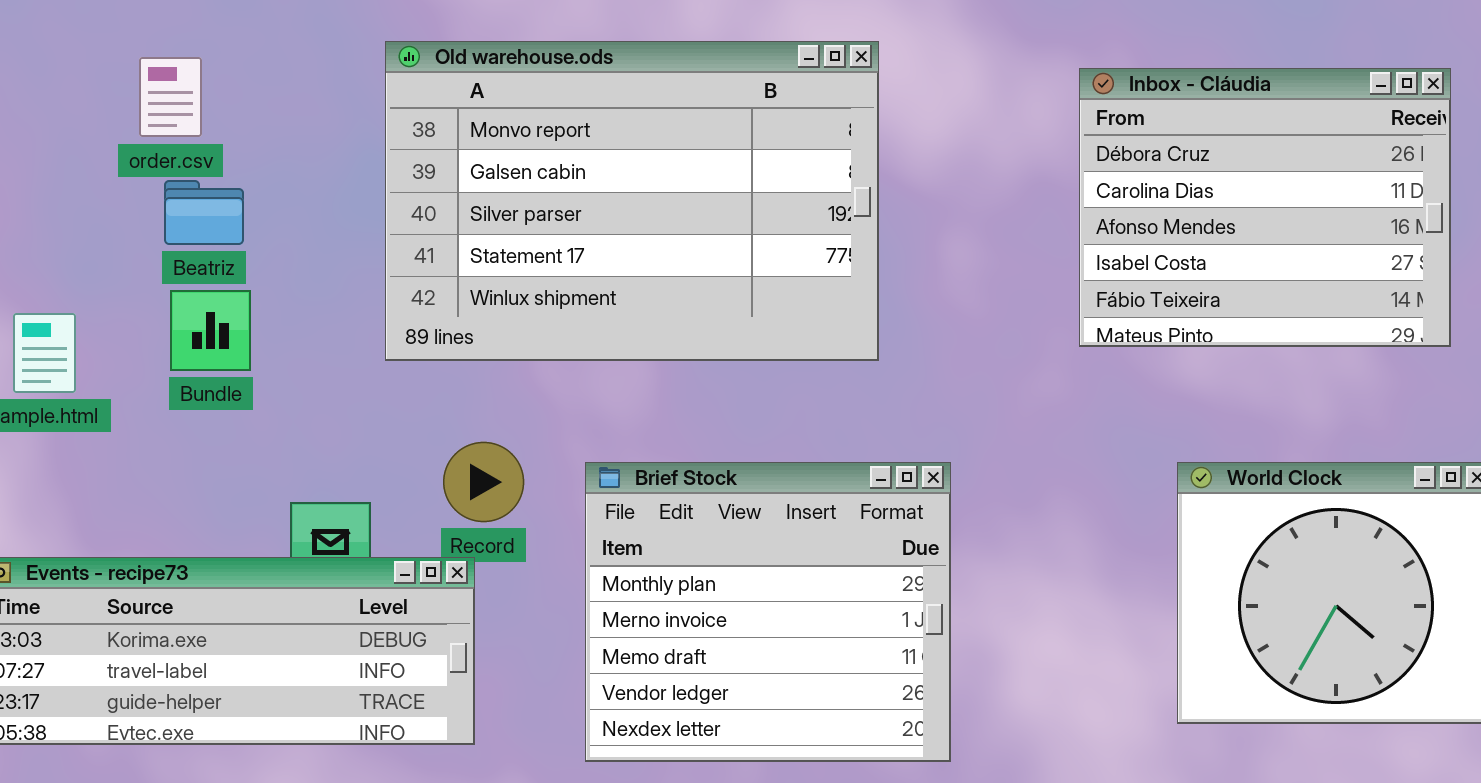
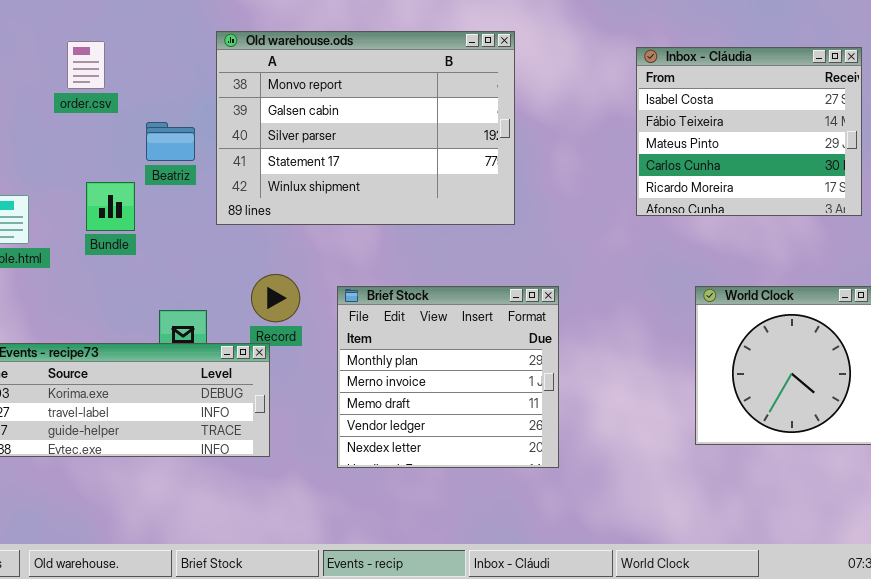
Inbox - Cláudia: [1079,68,1451,347] -> [636,47,862,216], scrolled down 3 rows
Beatriz: [164,180,244,245] -> [146,122,195,161], moved

